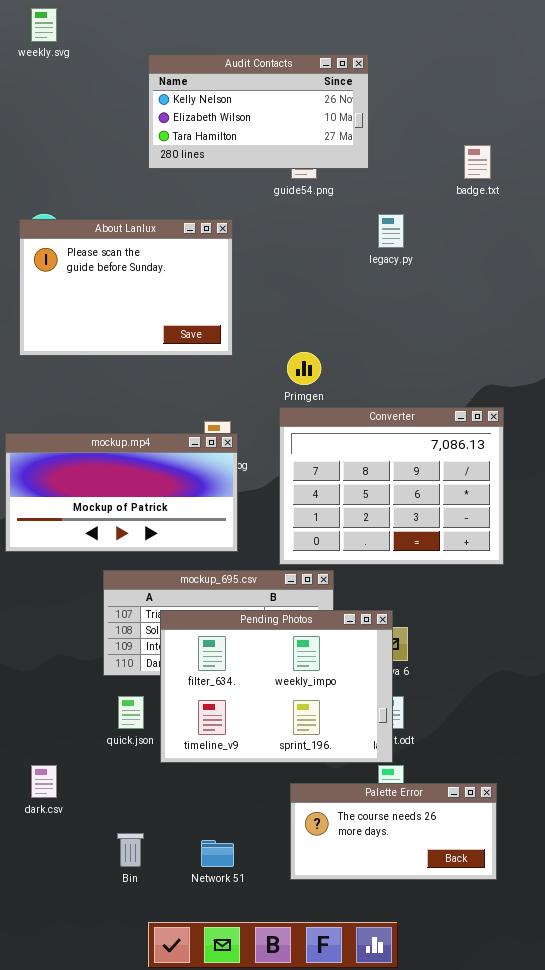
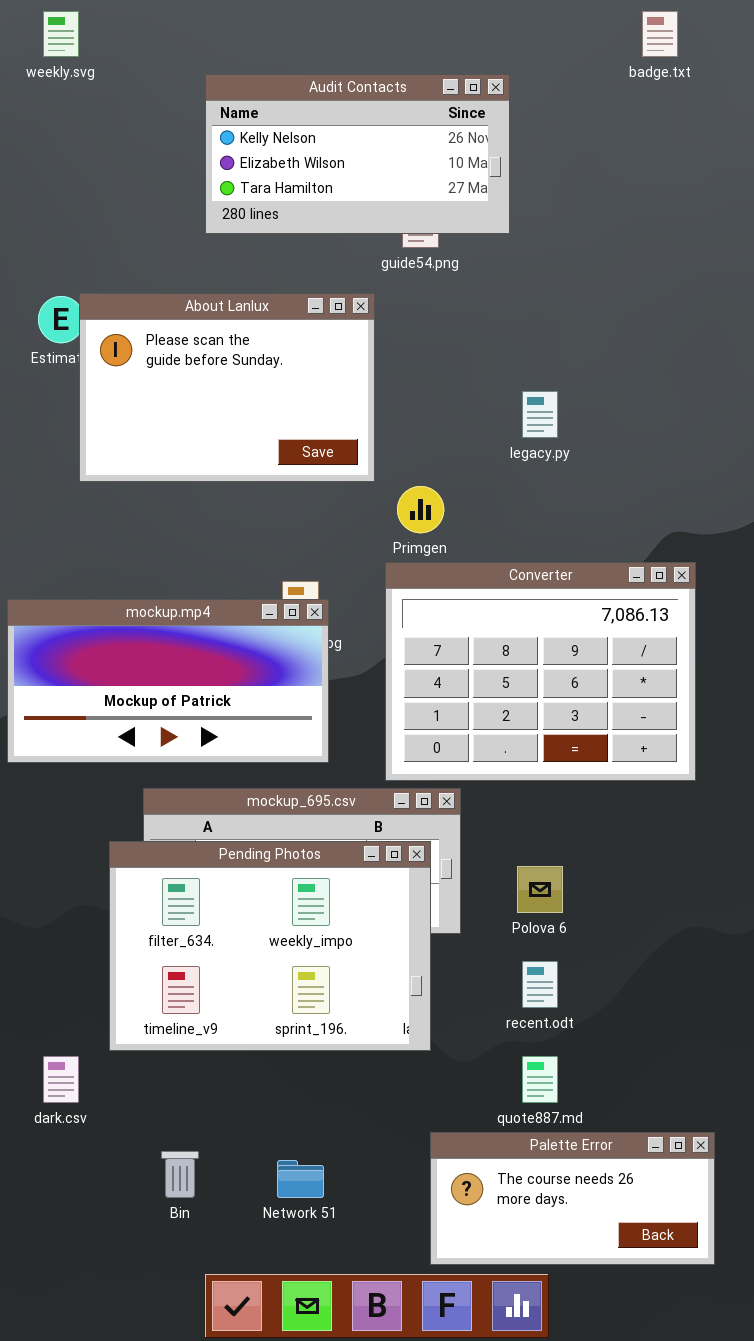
badge.txt: [464,145,491,179] -> [642,11,678,57], moved
legacy.py: [378,214,404,248] -> [522,391,558,438], moved
About Lanlux: [19,219,233,356] -> [79,293,375,482], moved
Pending Photos: [160,610,393,763] -> [109,841,431,1051], moved
Palette Error: [290,783,497,880] -> [430,1132,715,1265], moved

